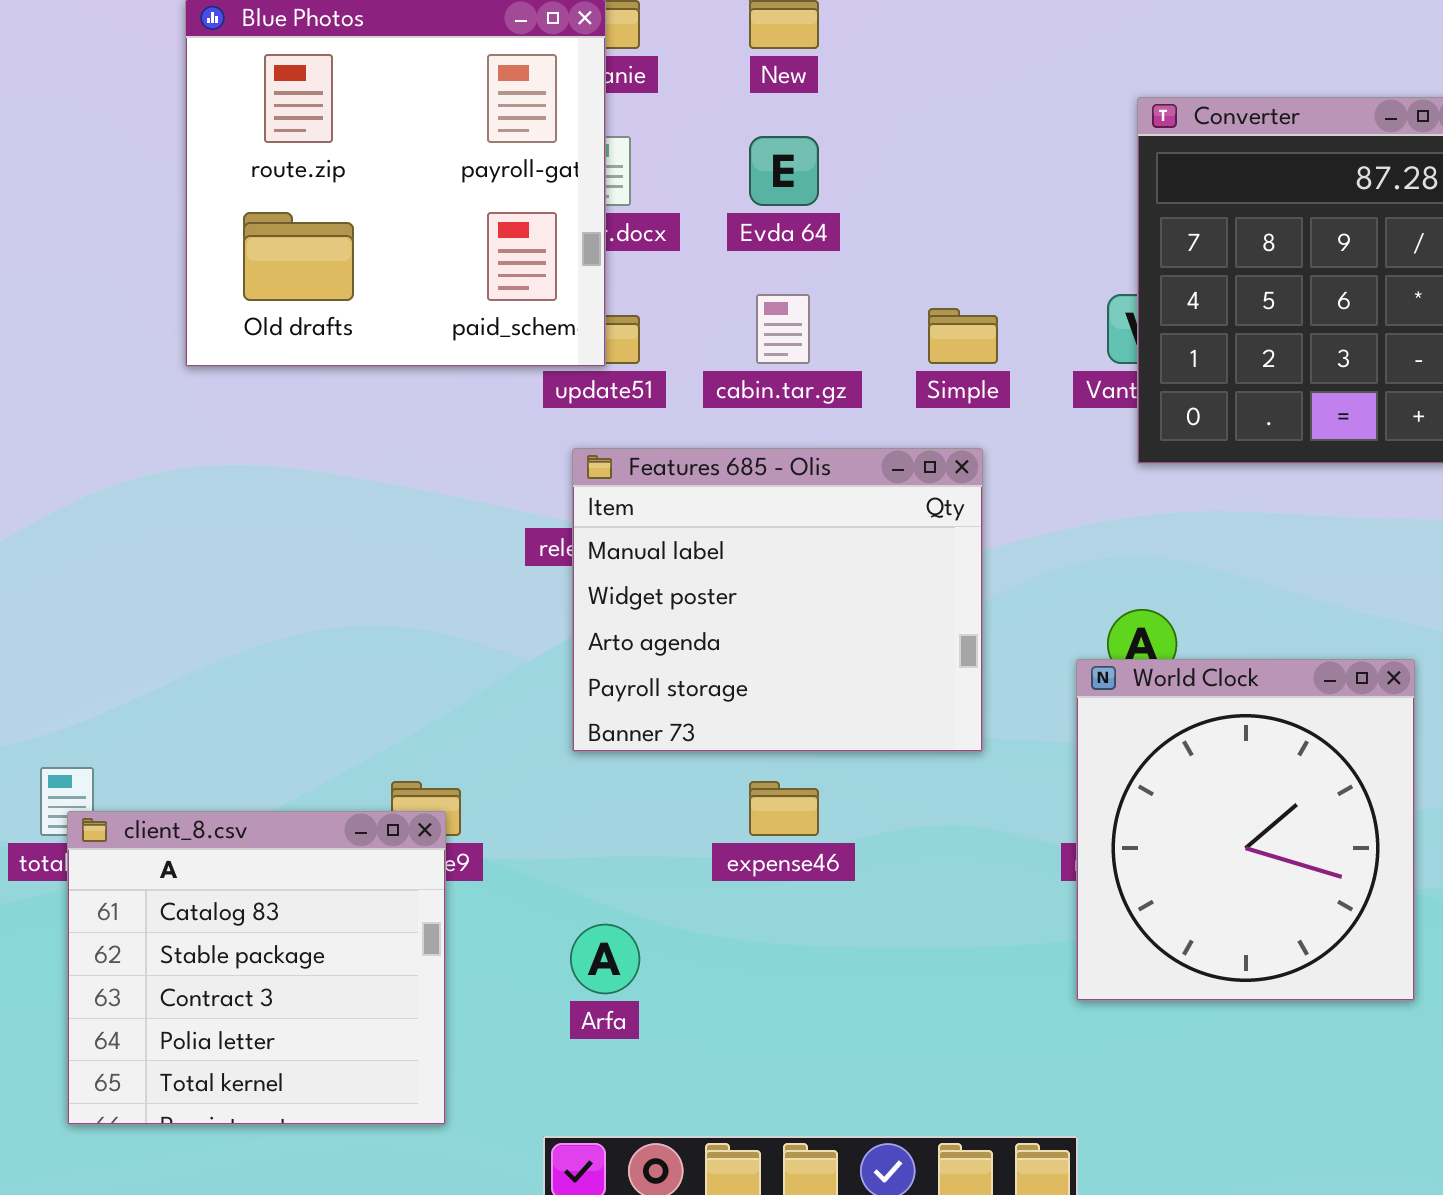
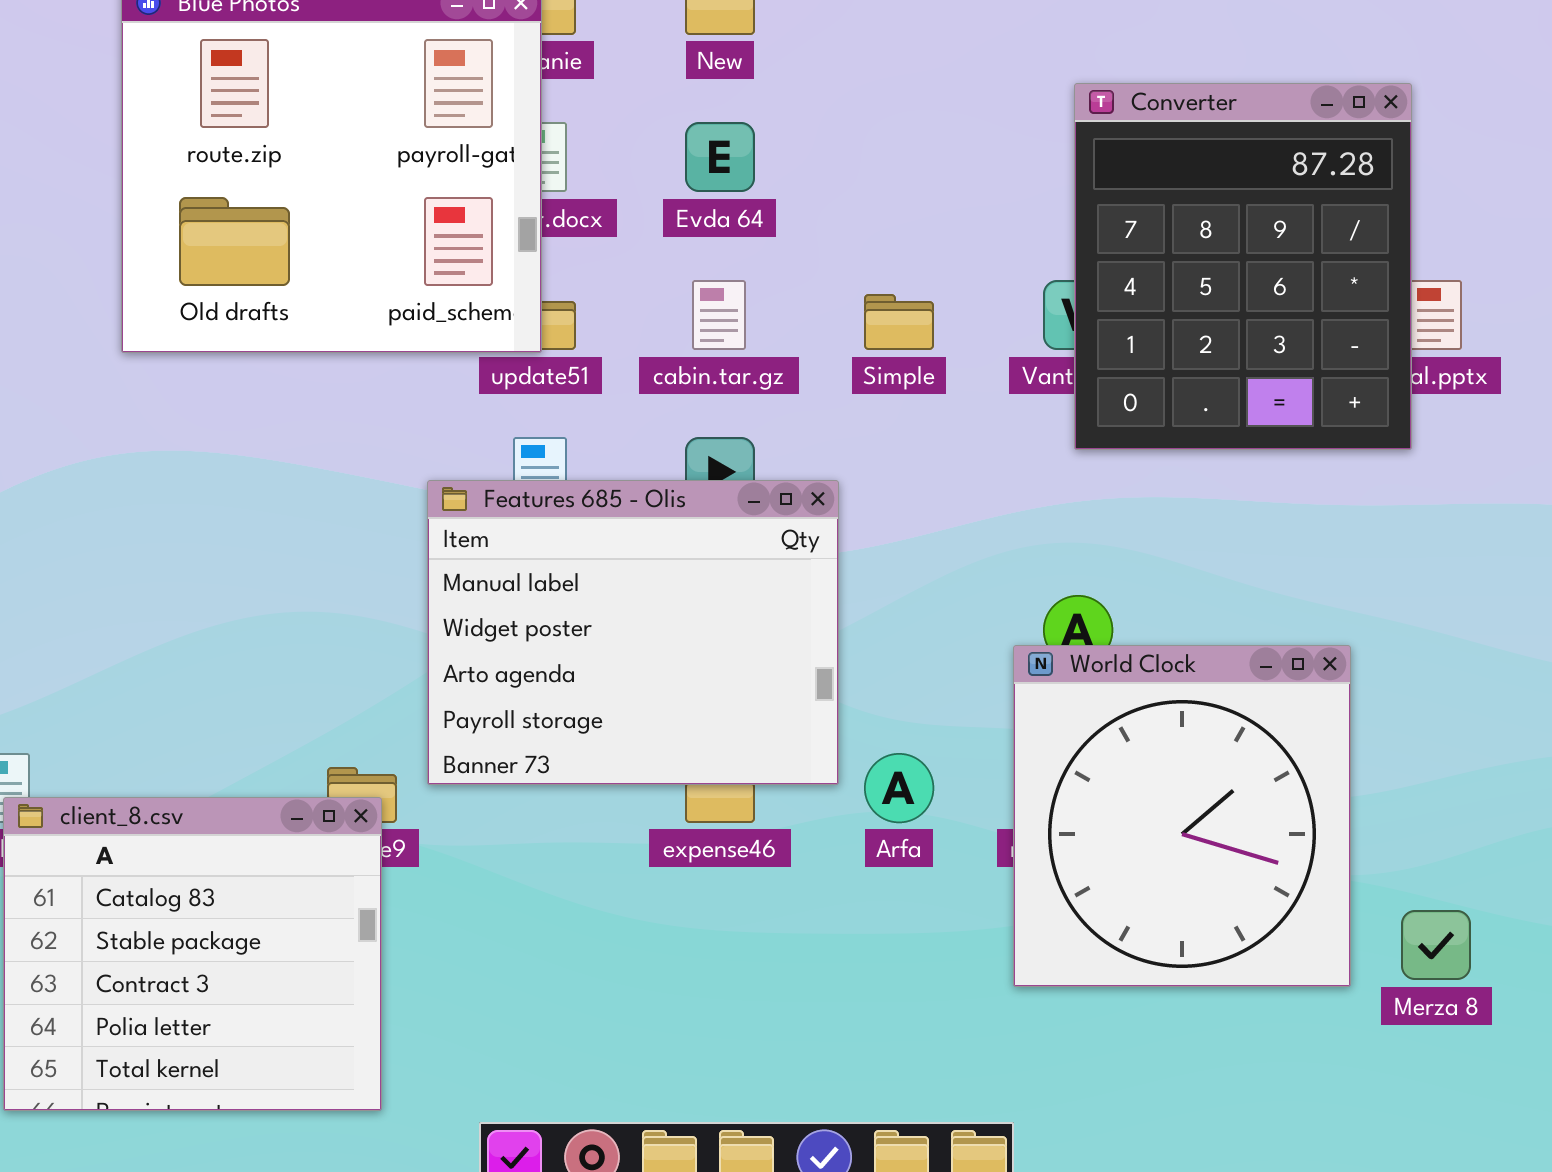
Features 685 - Olis: [572,448,983,752] -> [427,480,839,785], moved
Arfa: [570,924,640,994] -> [864,753,934,823], moved

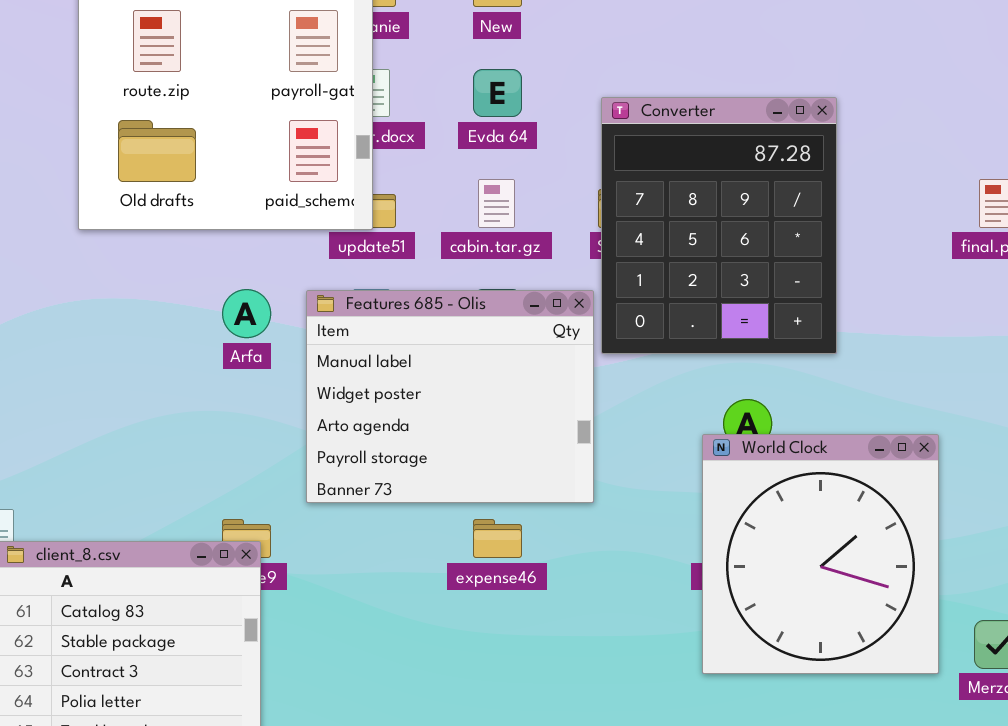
Converter: [1074,83,1412,450] -> [601,97,837,354], moved
Features 685 - Olis: [427,480,839,785] -> [306,290,594,503], moved
Arfa: [864,753,934,823] -> [222,289,271,338], moved

